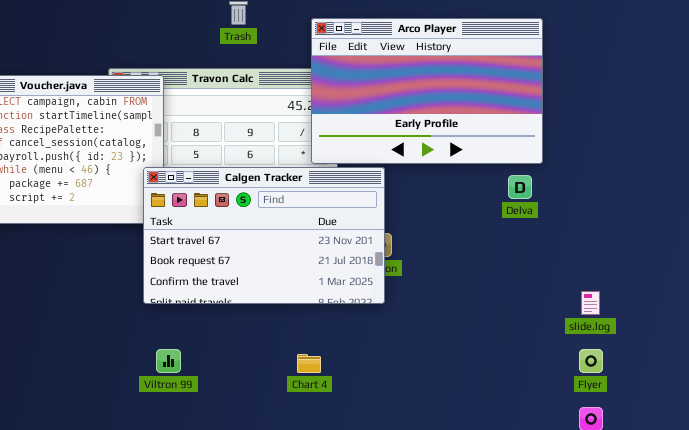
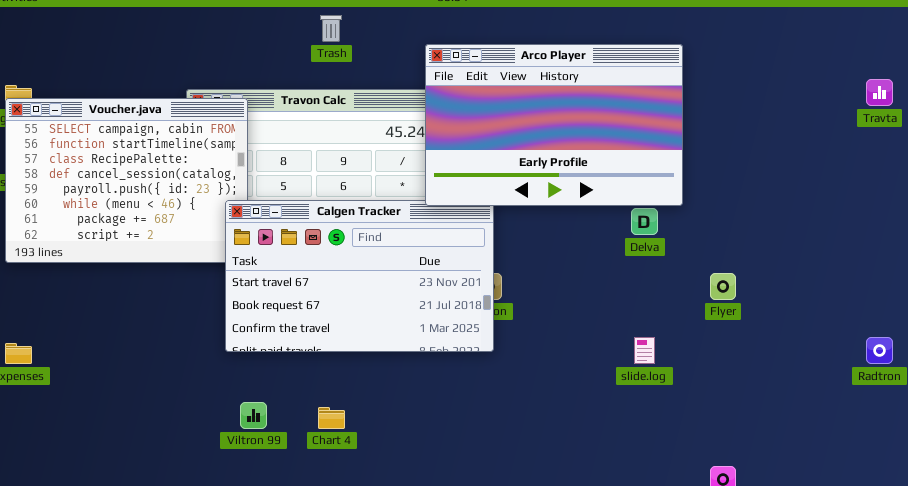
Arco Player: [311,18,543,164] -> [425,44,683,206], moved
slide.log: [581,291,600,315] -> [634,337,655,364], moved
Flyer: [579,349,603,373] -> [710,273,736,300], moved
Chart 4: [297,354,321,373] -> [318,407,345,429], moved

